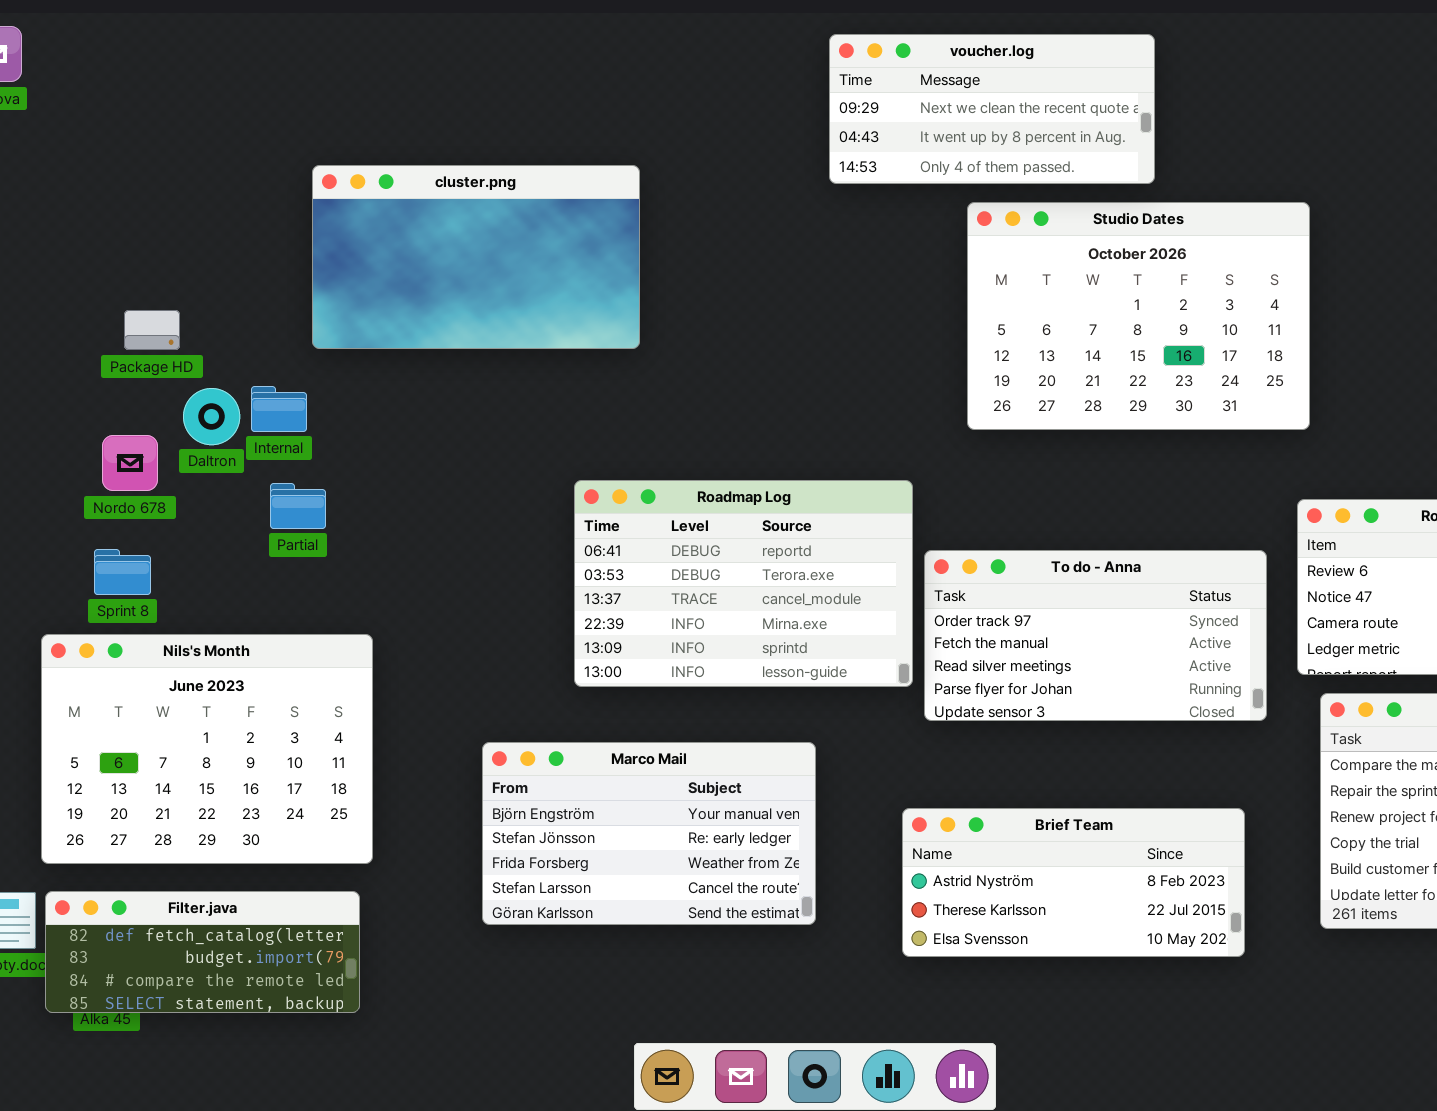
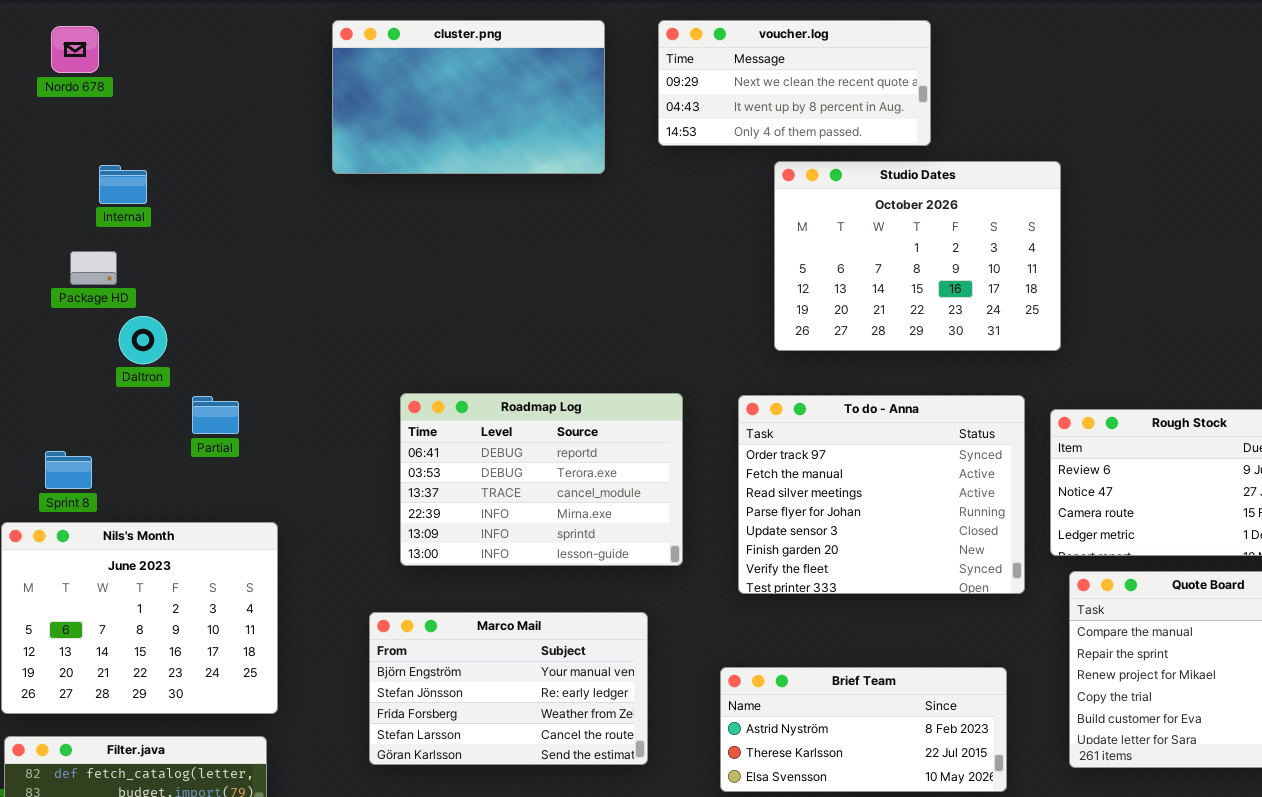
cluster.png: [312,165,640,349] -> [332,20,605,174], moved
Internal: [251,386,307,432] -> [99,165,147,204], moved
Nordo 678: [102,435,158,491] -> [51,26,99,73], moved
Roadmap Log: [574,480,913,687] -> [400,393,683,566], moved
To do - Anna: [924,550,1267,721] -> [738,395,1025,594], resized

